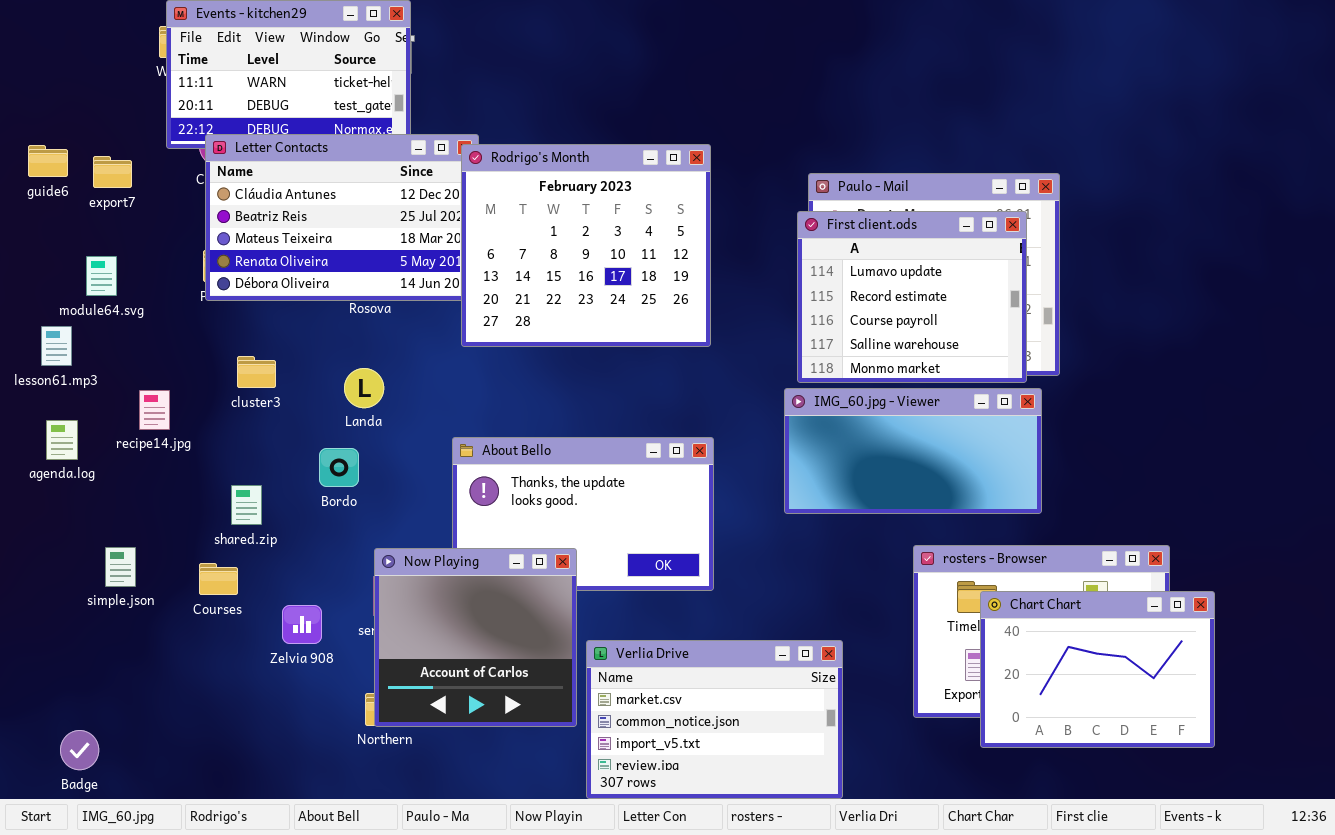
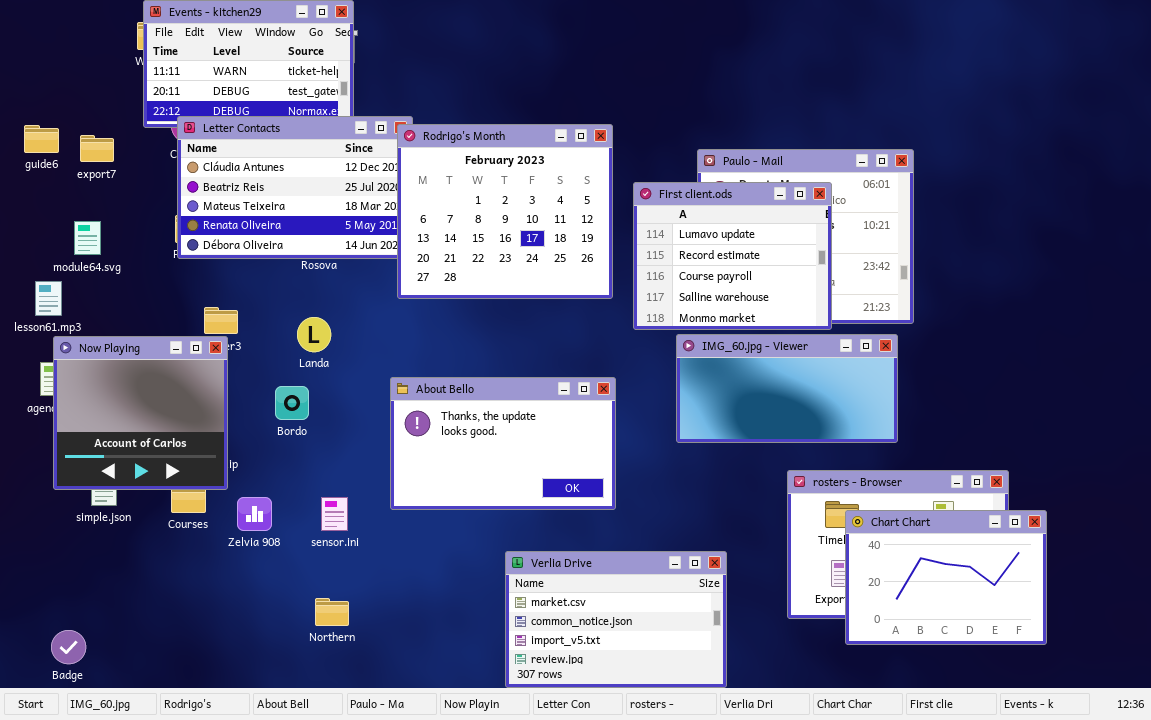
First client.ods: [797,211,1027,383] -> [633,182,832,330], moved
Now Playing: [374,548,577,727] -> [53,336,228,490], moved
Zelvia 908: [282,605,322,644] -> [237,497,272,531], moved

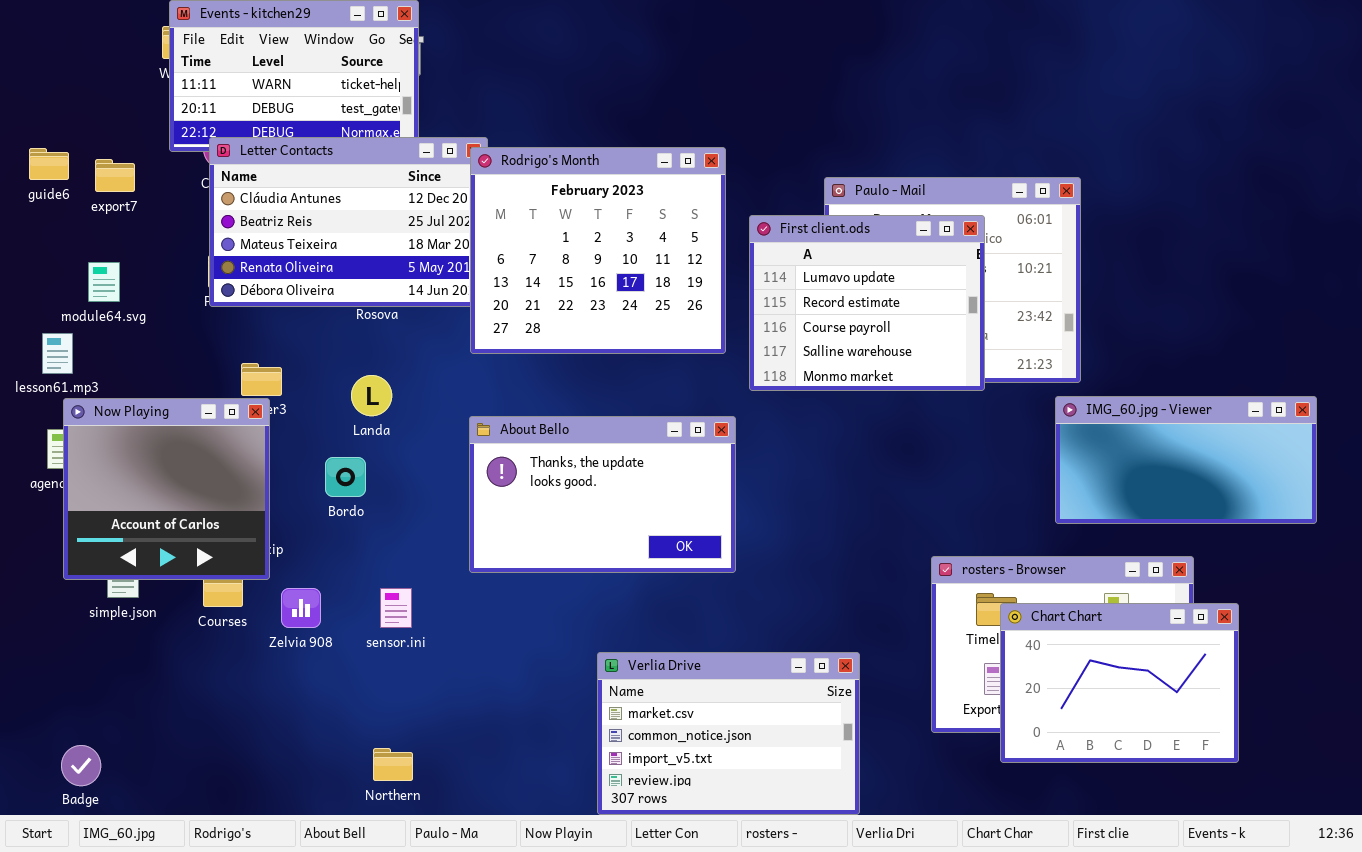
IMG_60.jpg - Viewer: [676,334,898,443] -> [1055,396,1317,524], moved
About Bello: [390,377,616,510] -> [469,416,736,573], moved
Northern: [315,598,349,626] -> [373,748,413,781], moved

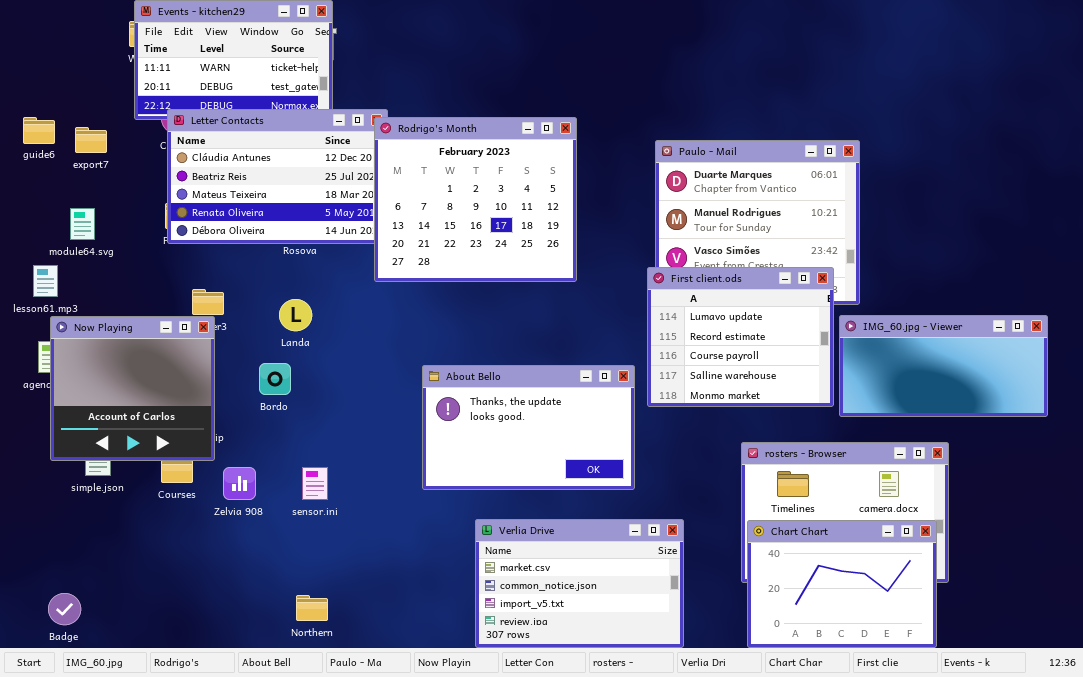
First client.ods: [749,215,985,391] -> [647,267,834,407], moved
About Bello: [469,416,736,573] -> [422,365,635,490], moved
Chart Chart: [1000,603,1239,763] -> [747,520,937,648], moved

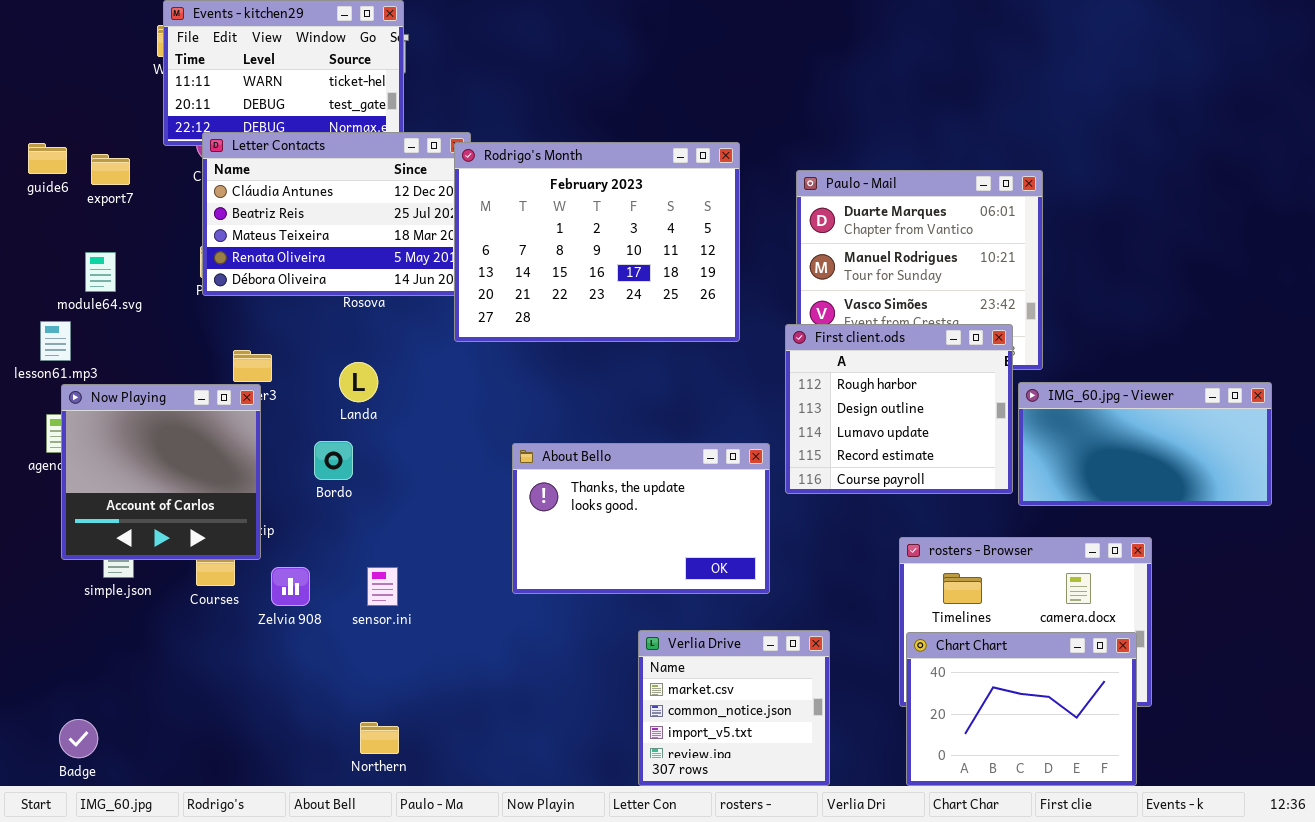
Rodrigo's Month: [374,117,577,282] -> [454,142,740,342], resized
First client.ods: [647,267,834,407] -> [785,324,1013,494], scrolled up 2 rows
Verlia Drive: [475,519,684,648] -> [638,630,830,786], resized

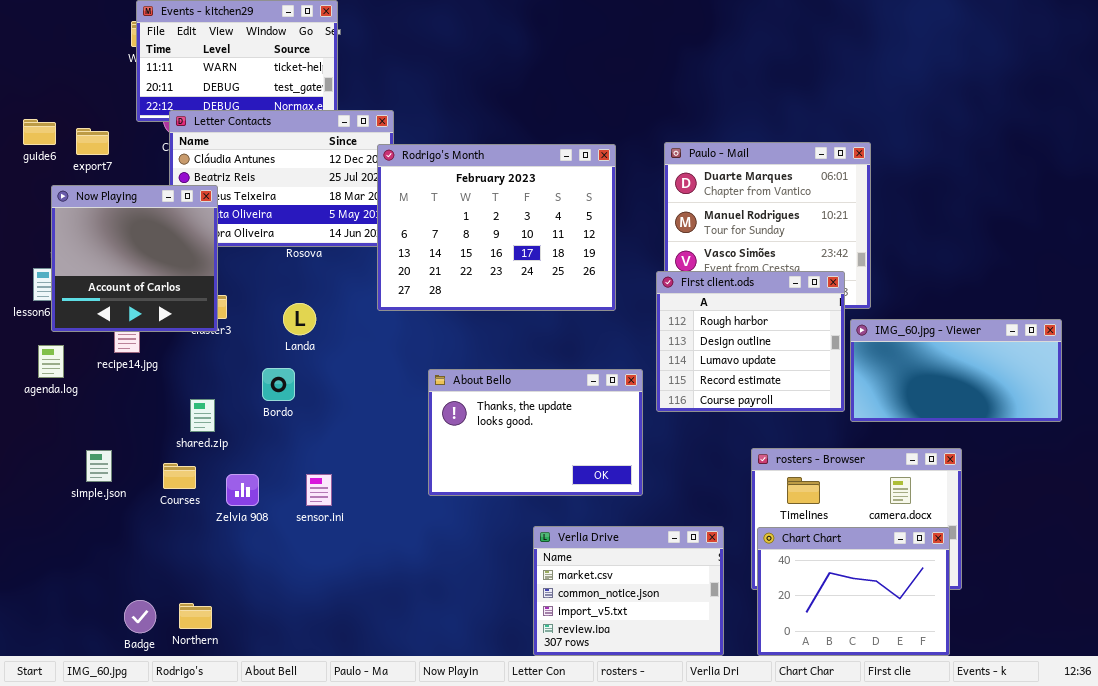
Rodrigo's Month: [454,142,740,342] -> [377,144,616,311], moved
Now Playing: [61,384,261,560] -> [51,185,218,332], moved
Verlia Drive: [638,630,830,786] -> [533,526,724,656], resized
Badge: [59,719,98,758] -> [124,600,156,633], moved
Northern: [360,722,399,754] -> [179,603,212,629], moved

